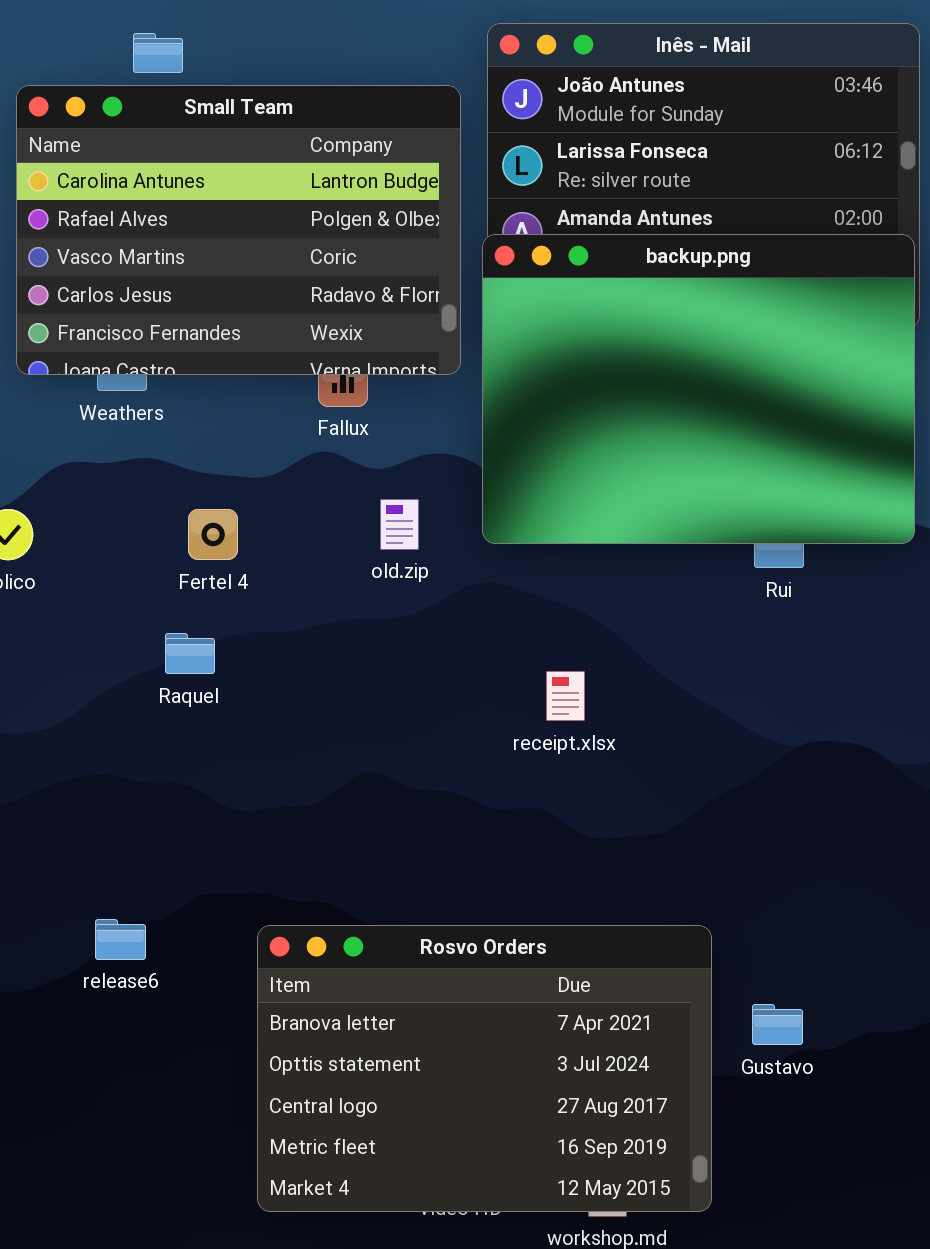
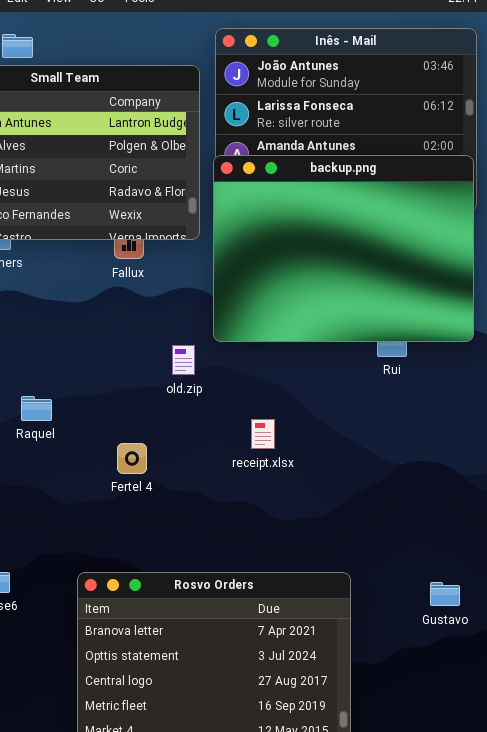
old.zip: [380,499,419,550] -> [172,345,195,375], moved
Fertel 4: [188,509,238,560] -> [117,443,147,474], moved
Gustavo: [752,1004,803,1045] -> [430,582,460,606], moved

